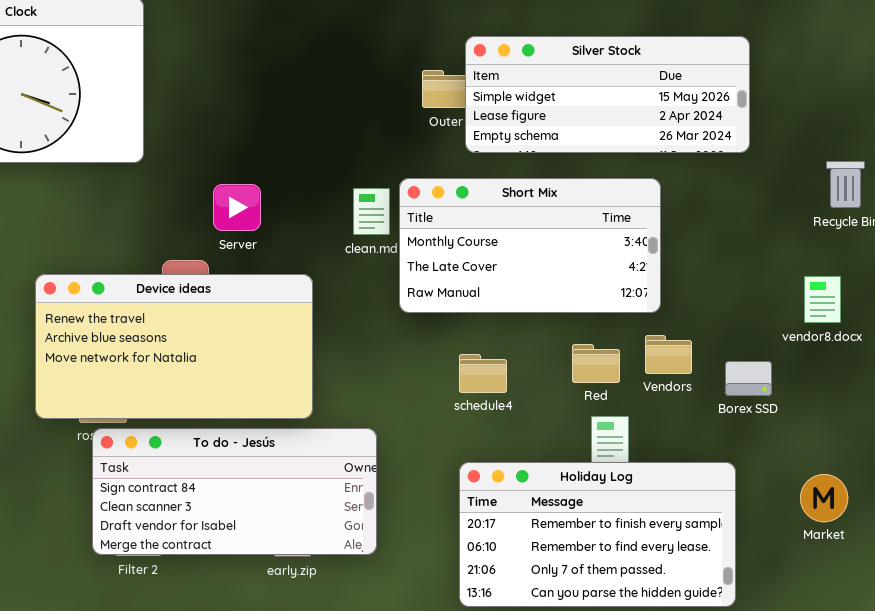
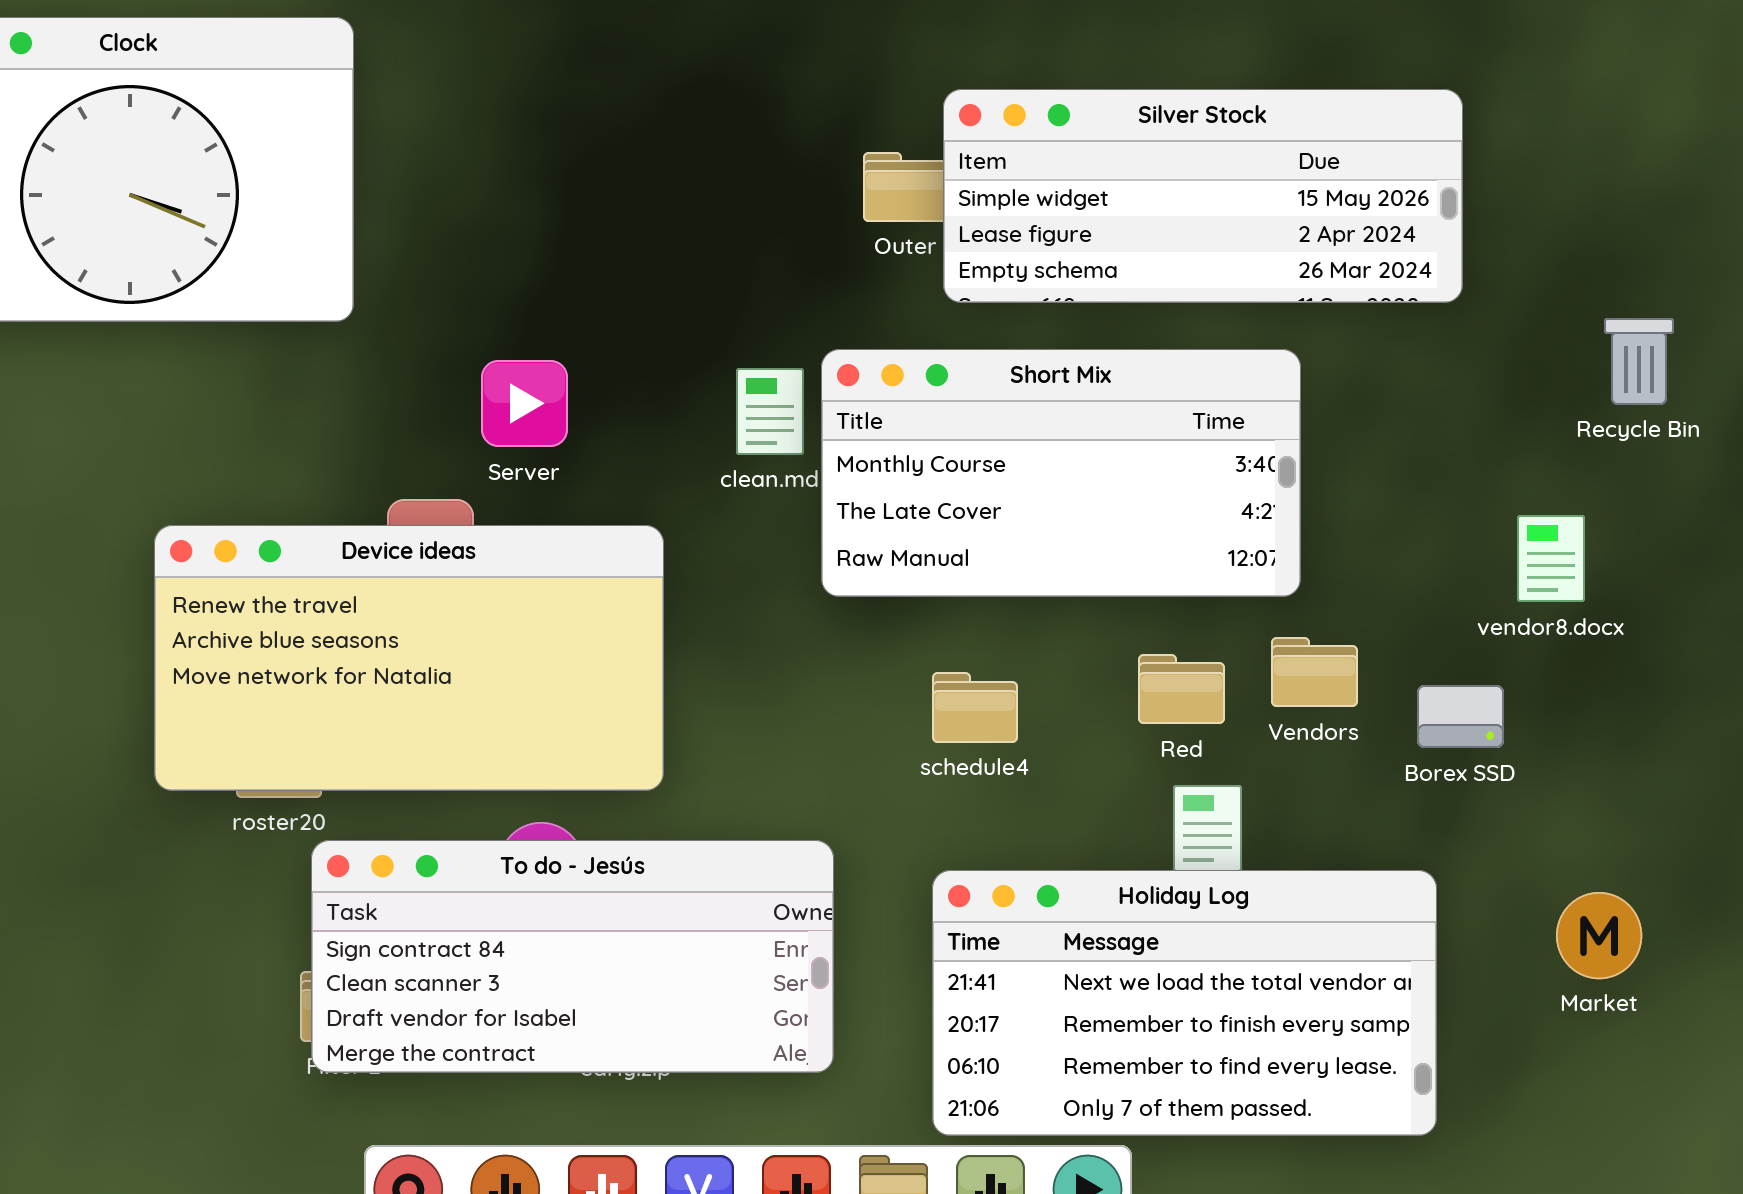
vendor8.docx: [804,276,841,323] -> [1517,515,1585,602], moved
To do - Jesús: [92,428,377,555] -> [311,840,834,1073], moved
Holiday Log: [459,462,736,607] -> [932,870,1437,1136], scrolled up 1 row

